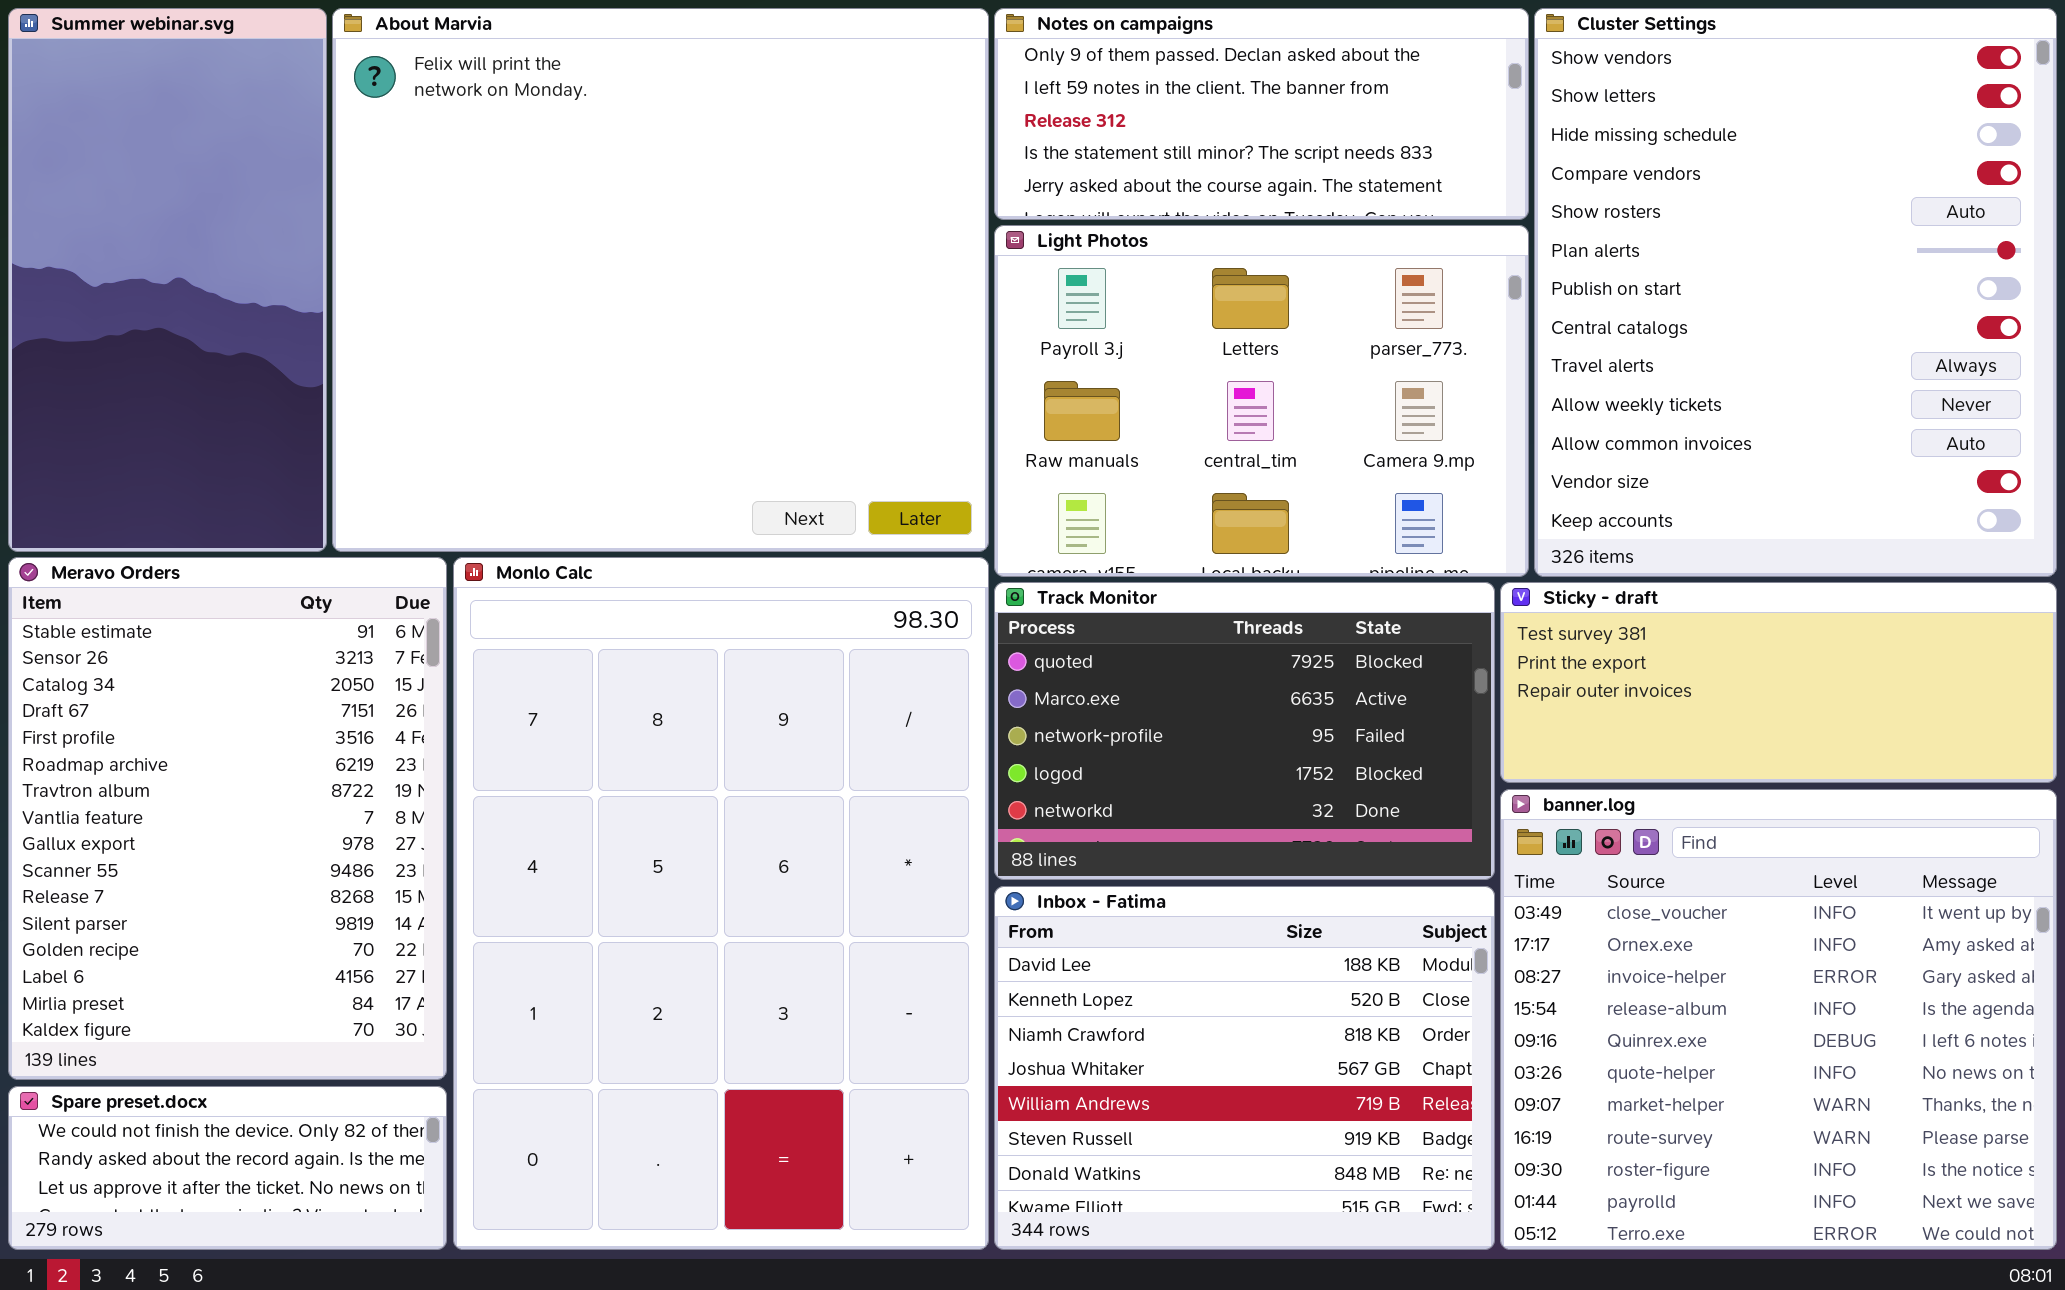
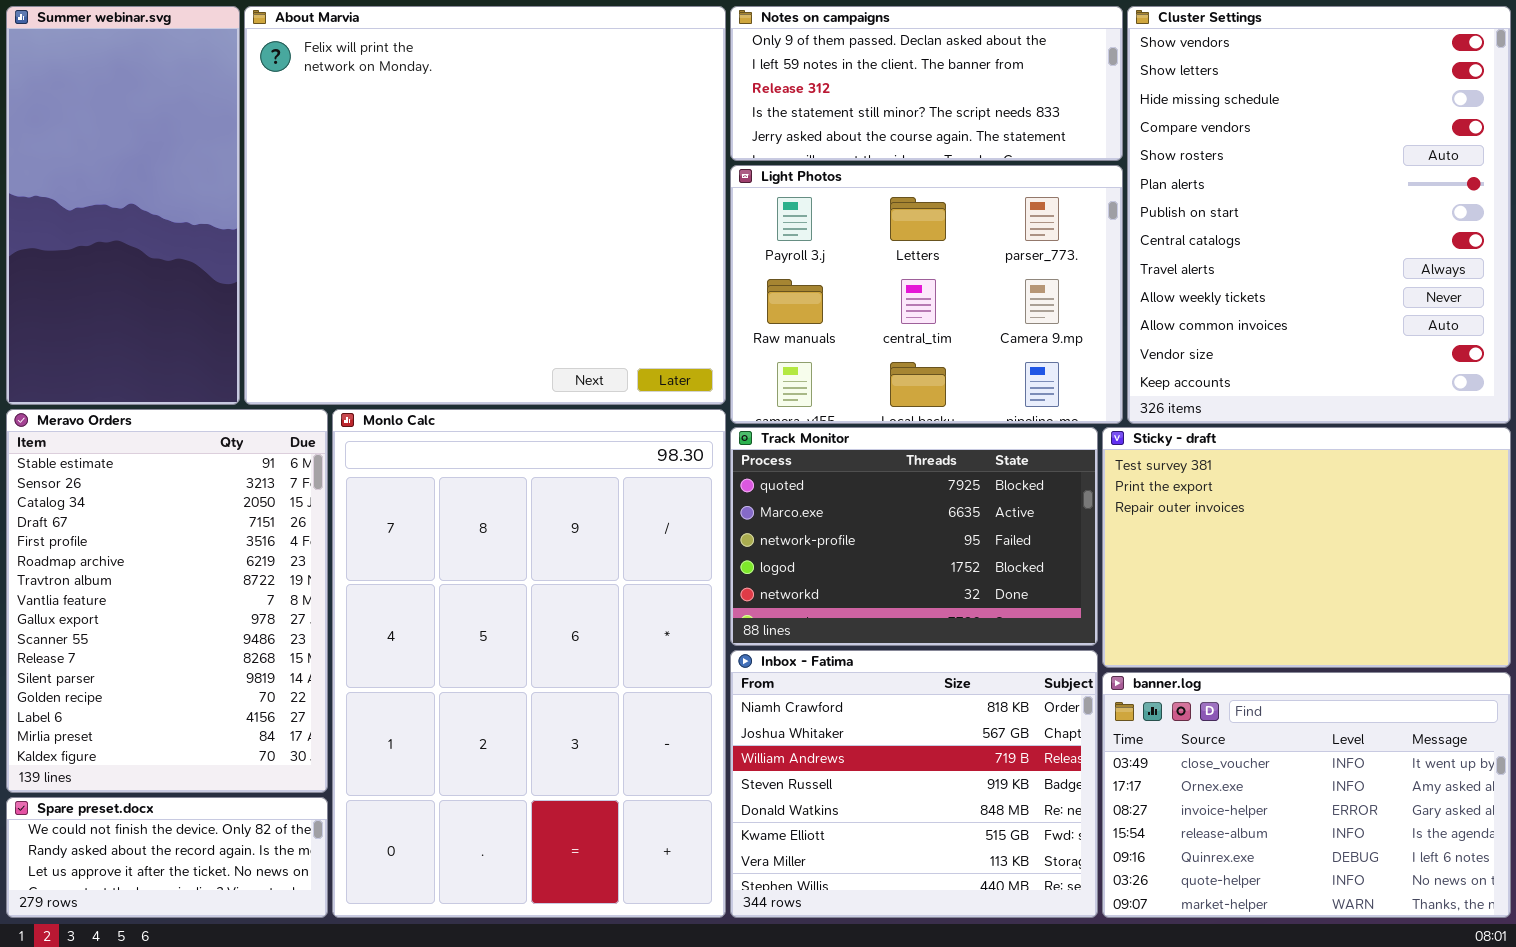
Sticky - draft: [1500,582,2057,783] -> [1102,427,1511,668], resized
banner.log: [1500,789,2057,1250] -> [1102,672,1511,918], resized
Inbox - Fatima: [994,886,1495,1250] -> [730,650,1098,918], scrolled down 2 rows

